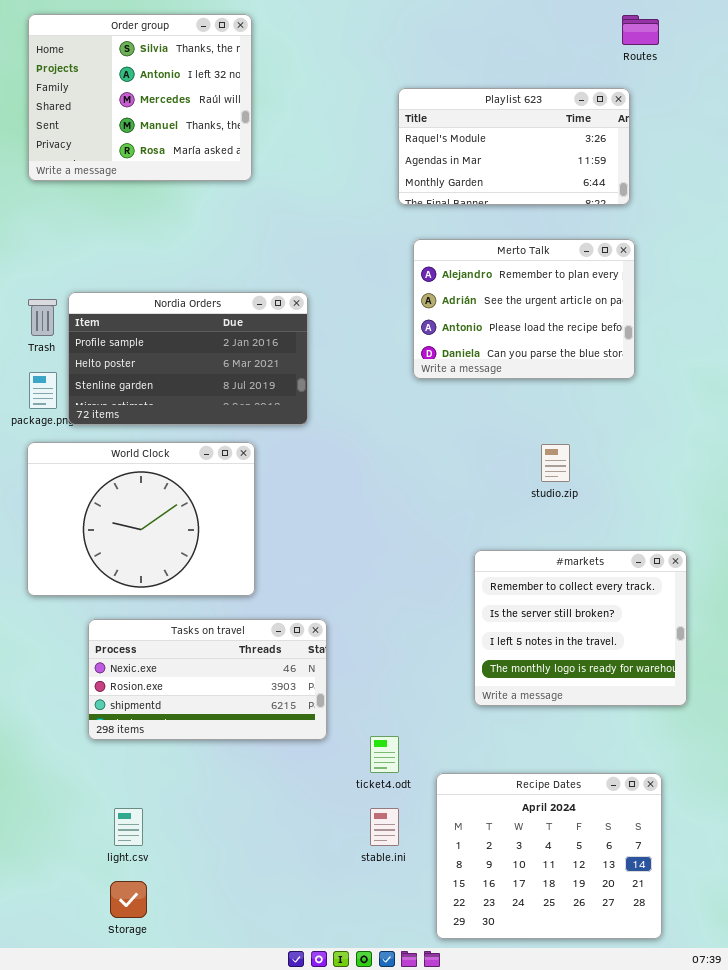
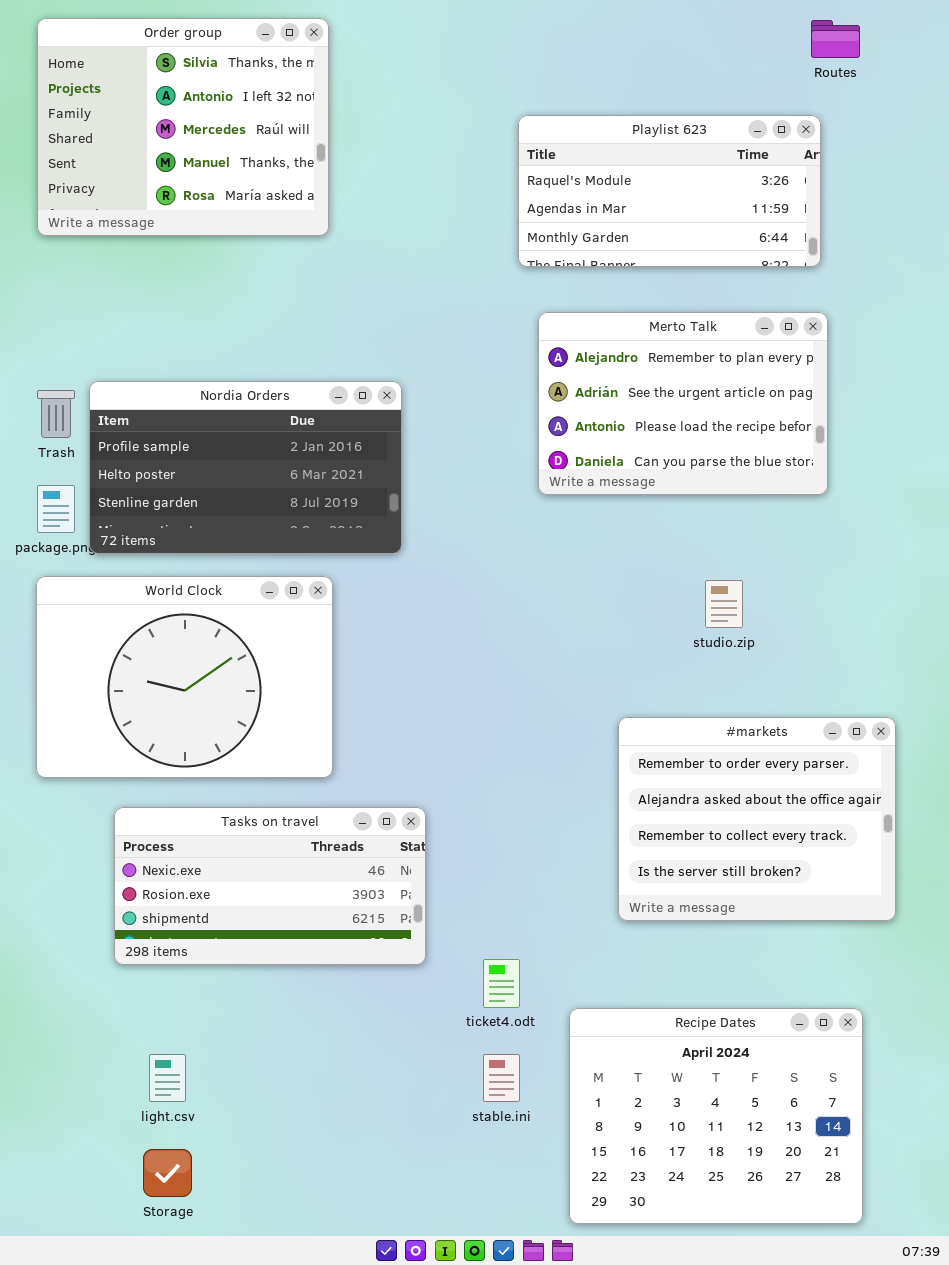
#markets: [474,550,687,706] -> [618,717,896,921], scrolled up 2 rows

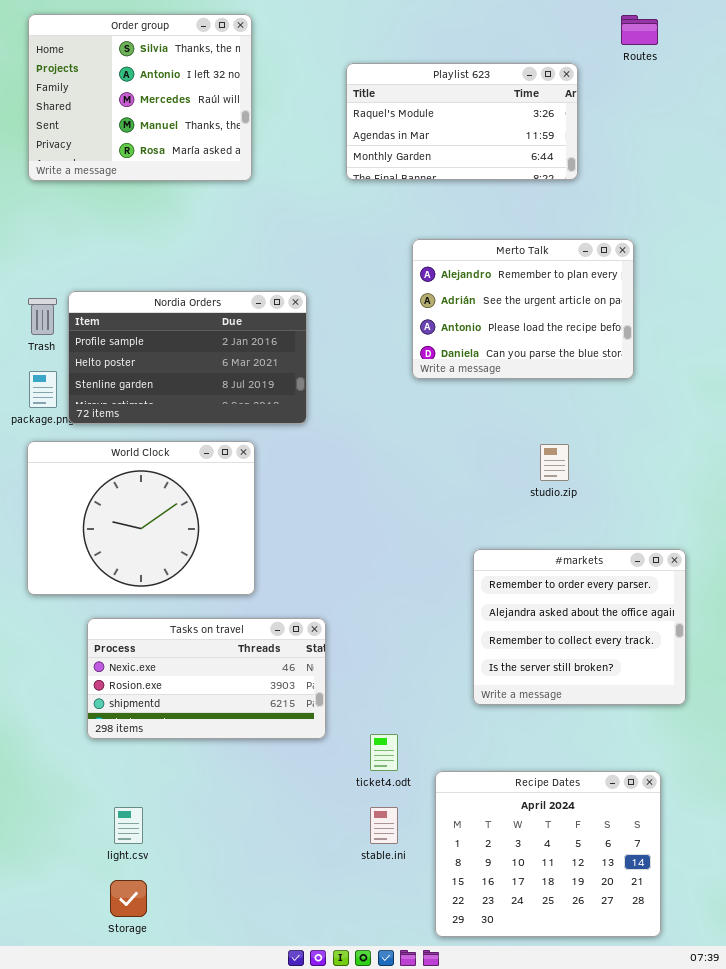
Playlist 623: [518,115,821,267] -> [346,63,578,180], moved

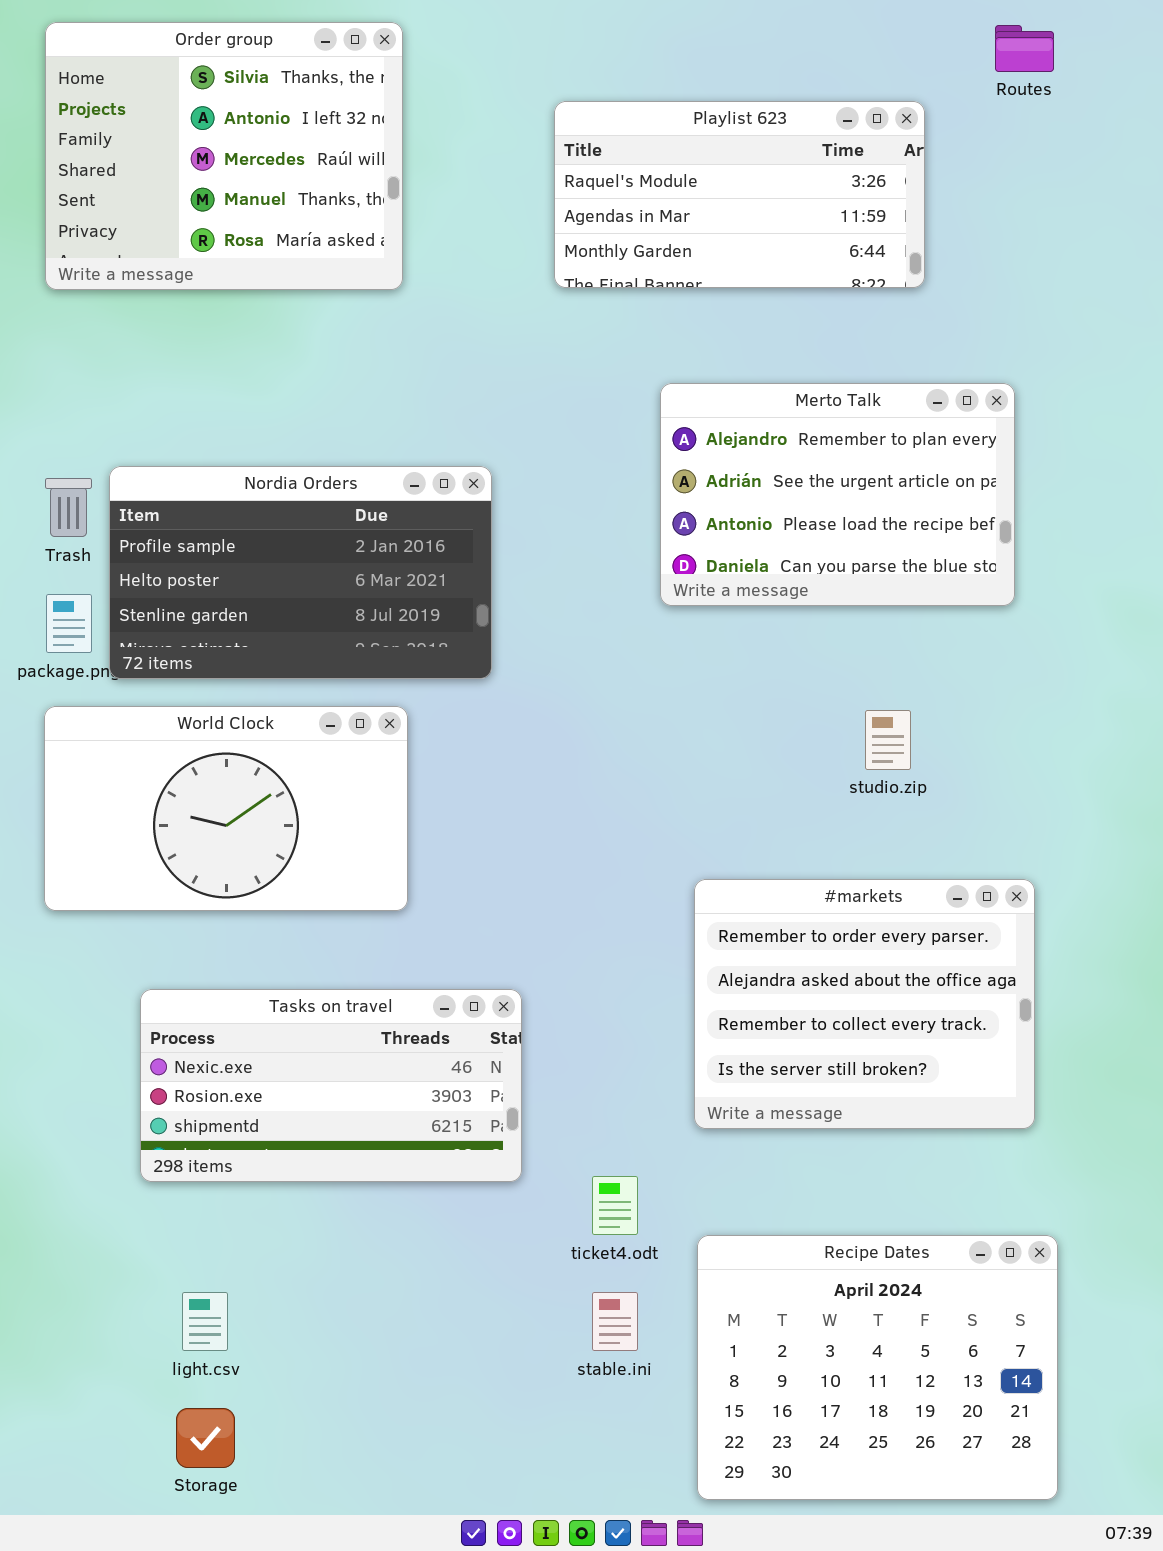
World Clock: [27,441,255,595] -> [44,706,408,911], resized
#markets: [473,549,686,705] -> [694,879,1035,1129], moved

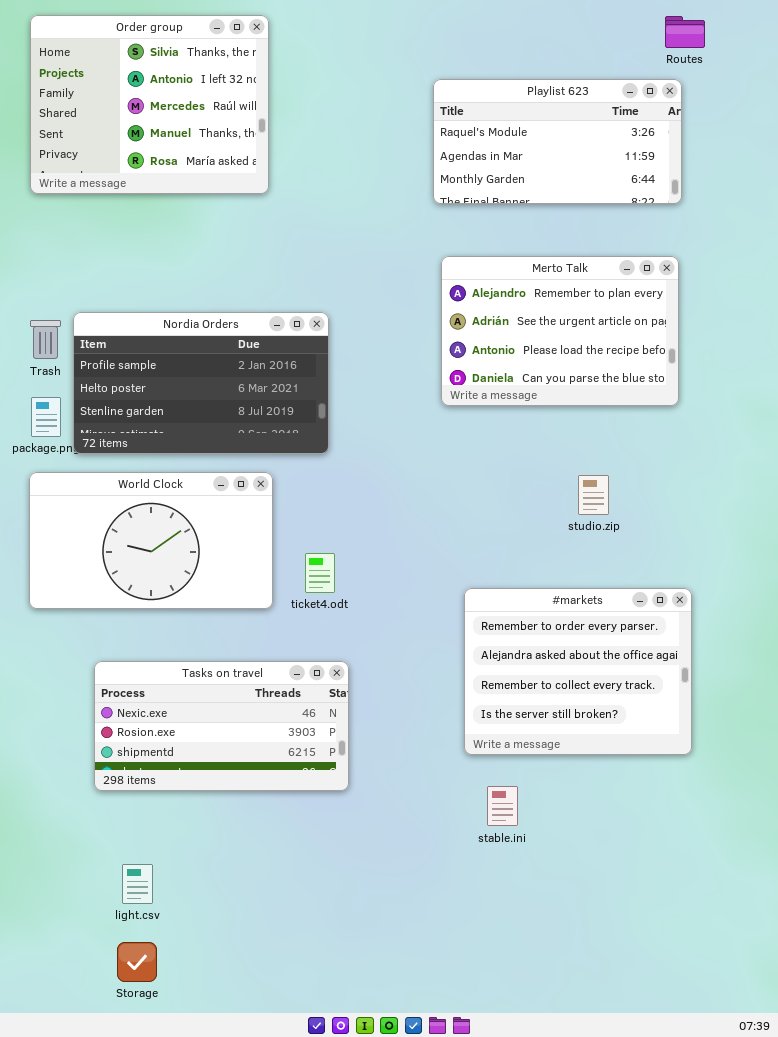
Playlist 623: [554,101,925,288] -> [433,79,682,204], moved
ticket4.odt: [592,1176,638,1235] -> [305,553,335,593], moved
Recipe Dates: [697,1235,1058,1500] -> none, closed
stable.ini: [592,1292,638,1351] -> [487,786,518,826], moved

